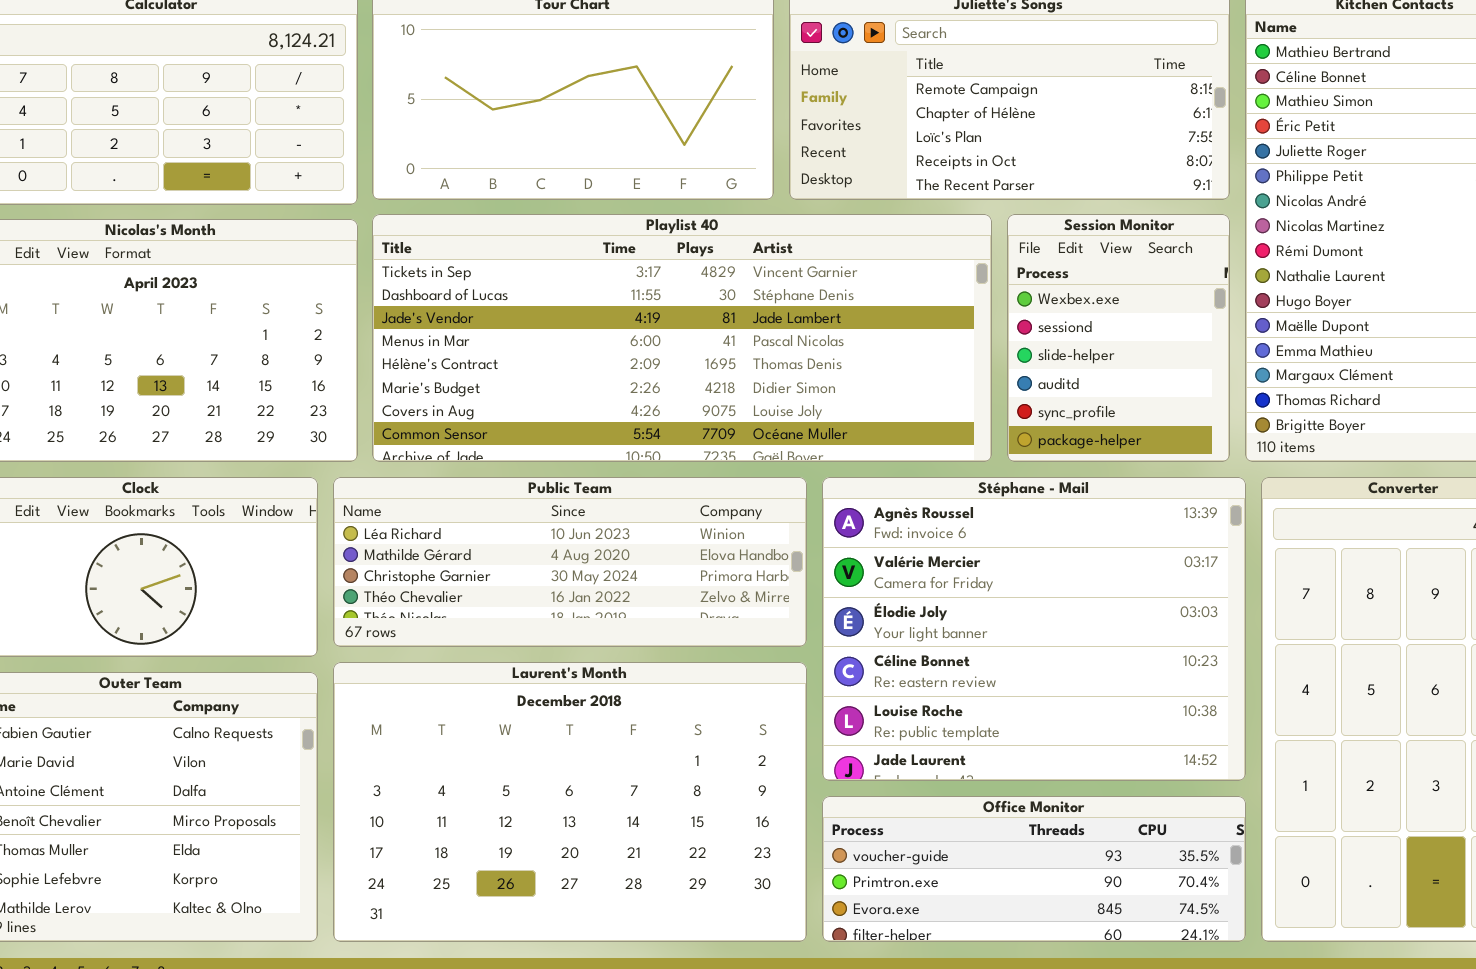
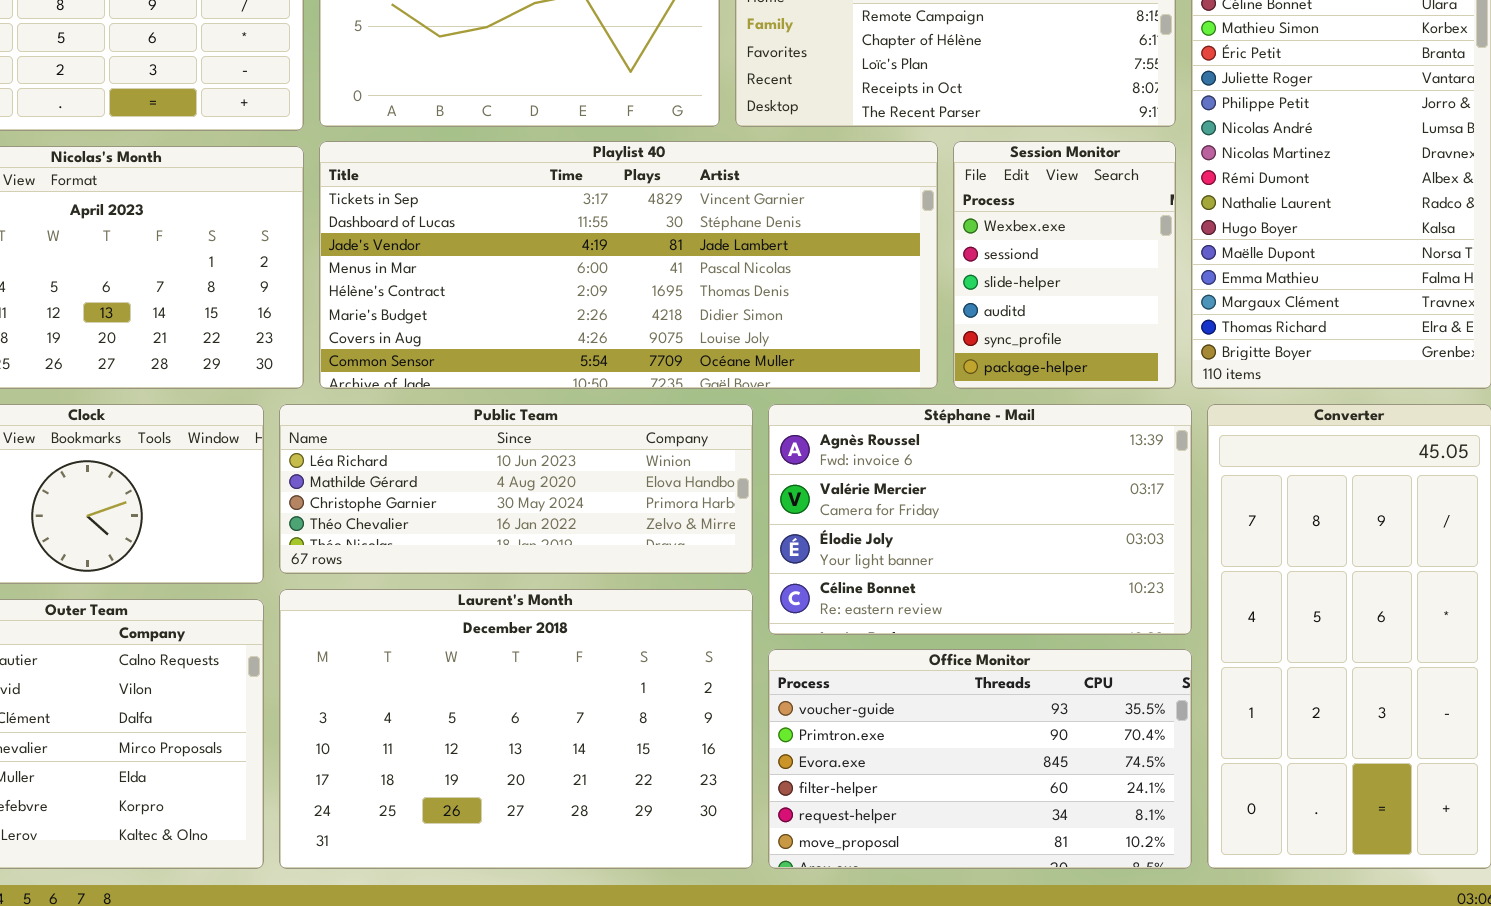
Stéphane - Mail: [822,477,1246,781] -> [768,404,1192,635], resized
Office Monitor: [822,796,1246,942] -> [768,649,1192,869], resized

